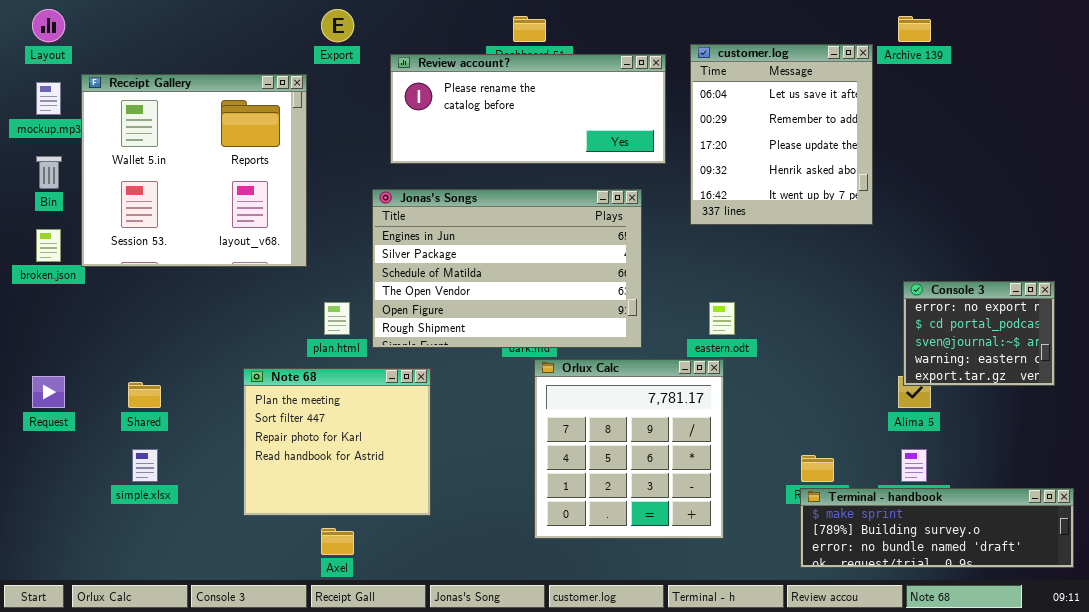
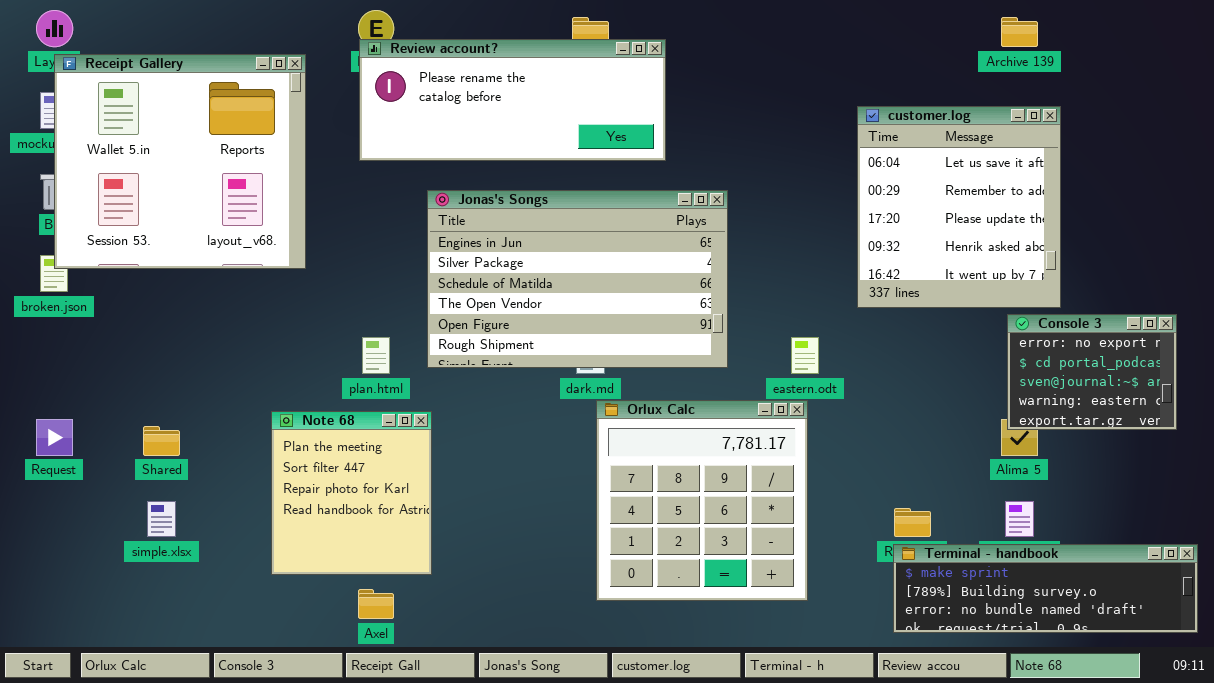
customer.log: [690,44,873,225] -> [857,106,1061,308], moved
Review account?: [390,54,666,164] -> [359,39,666,161], moved
Receipt Gallery: [81,74,307,267] -> [54,54,306,269], moved
Jonas's Songs: [372,189,642,348] -> [427,190,728,368], moved
Note 68: [243,368,431,516] -> [271,411,432,575], resized

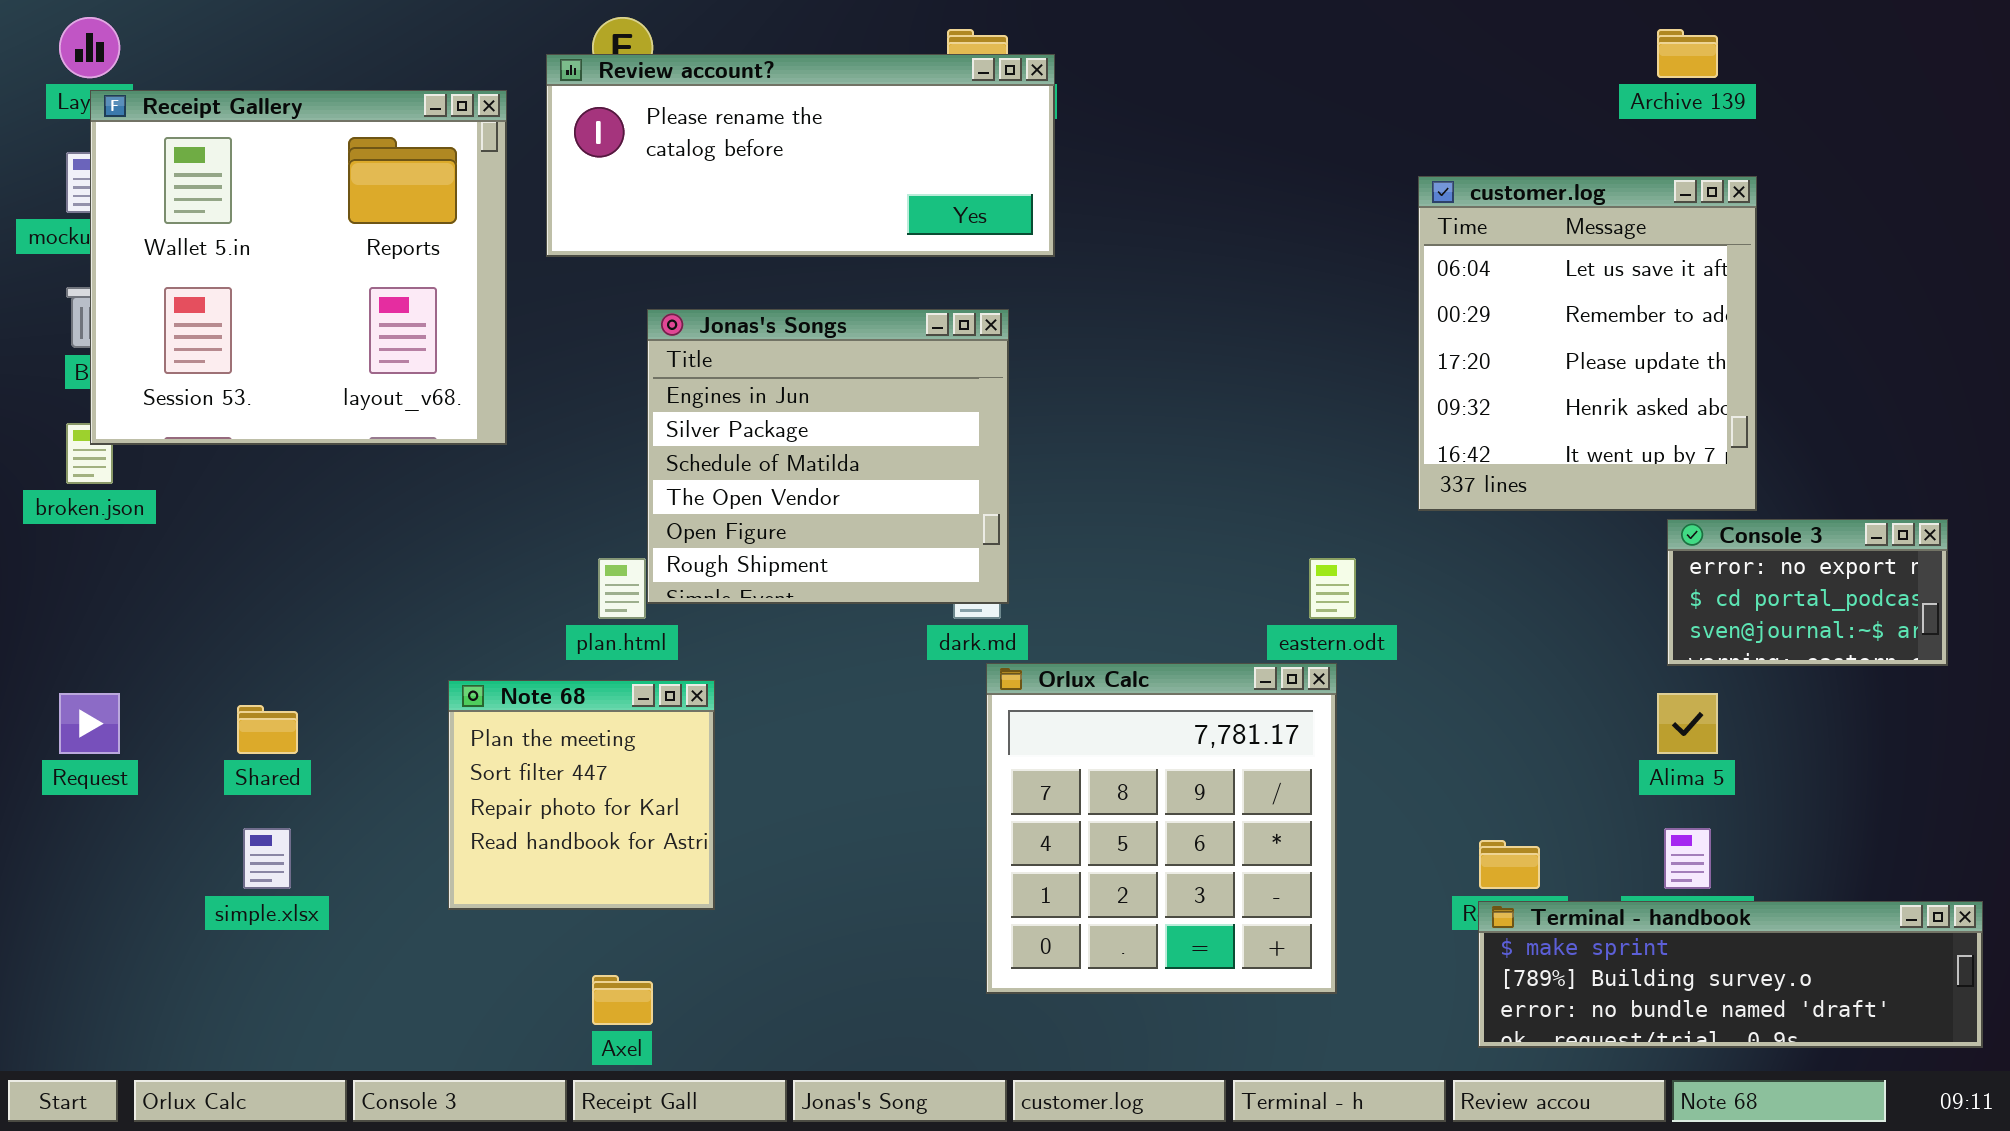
Review account?: [359,39,666,161] -> [546,54,1055,257], moved
Jonas's Songs: [427,190,728,368] -> [647,309,1009,604], moved, resized
Console 3: [1007,314,1177,430] -> [1667,519,1948,666], resized
Note 68: [271,411,432,575] -> [448,680,715,910], resized

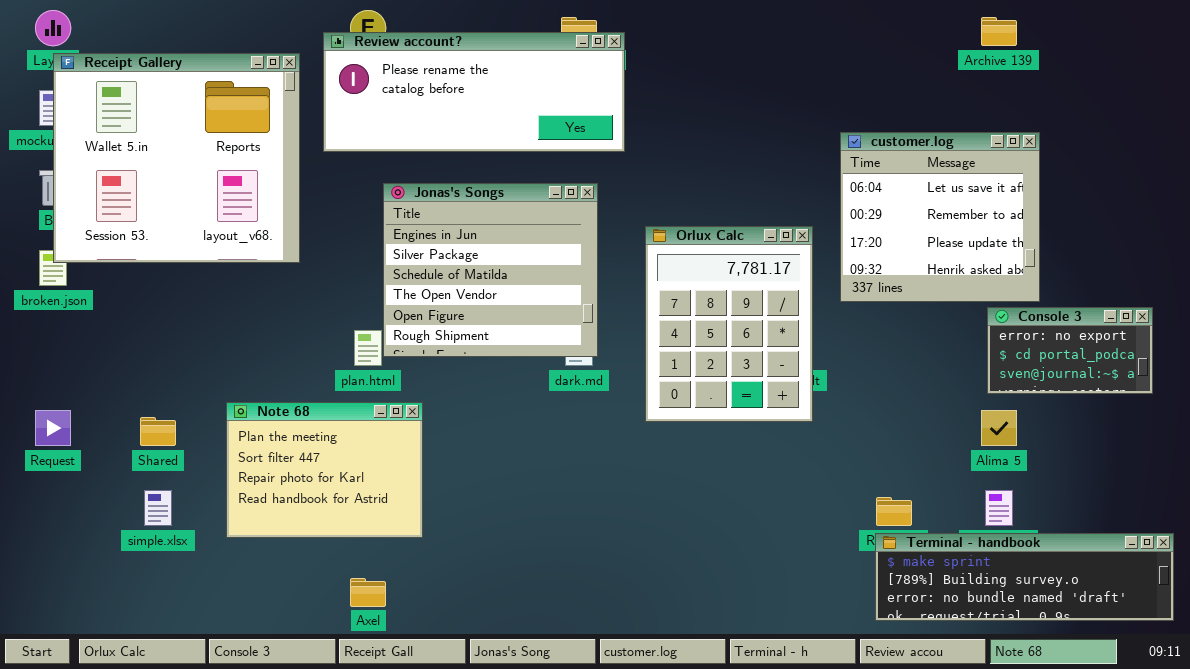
customer.log: [1418,176,1757,511] -> [840,132,1040,302], resized
Orlux Calc: [986,663,1337,994] -> [645,226,813,422], moved, resized
Note 68: [448,680,715,910] -> [226,402,423,538], resized

